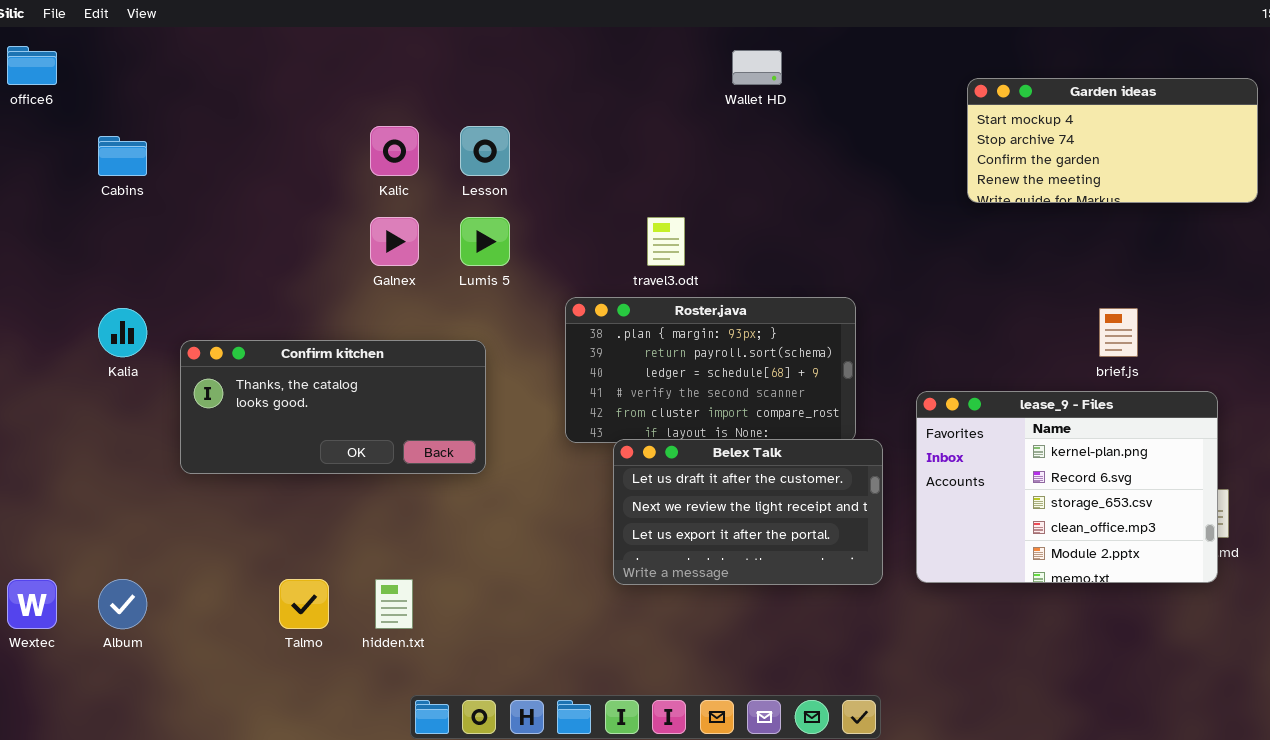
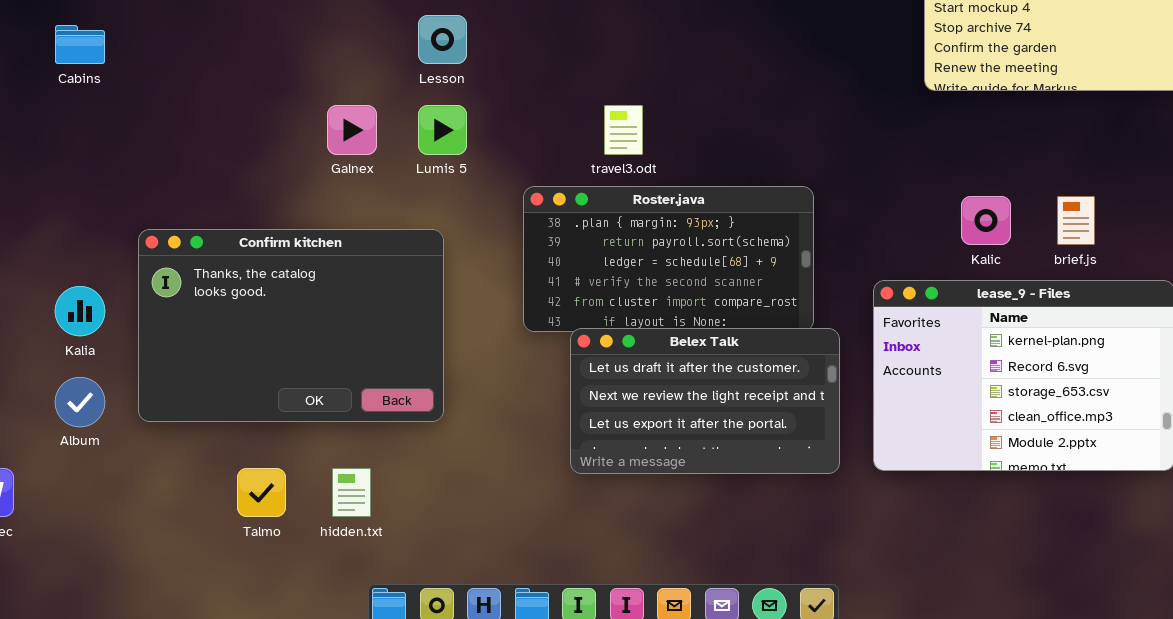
Kalic: [370,126,419,176] -> [961,196,1011,245], moved
Kalia: [98,308,147,357] -> [55,286,105,336], moved
Confirm kitchen: [180,340,486,474] -> [138,229,444,422], resized
Album: [98,579,147,629] -> [55,377,105,427], moved

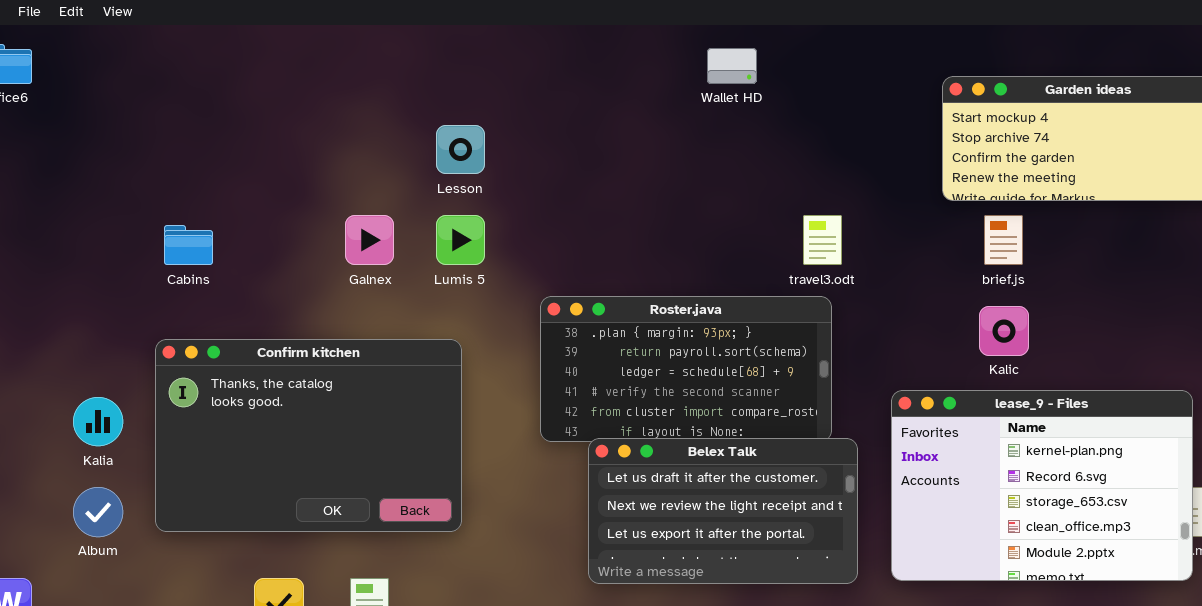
Cabins: [55,25,105,64] -> [164,225,213,265], moved
travel3.odt: [604,105,643,155] -> [803,215,842,265], moved
brief.js: [1057,196,1095,245] -> [984,215,1023,265], moved

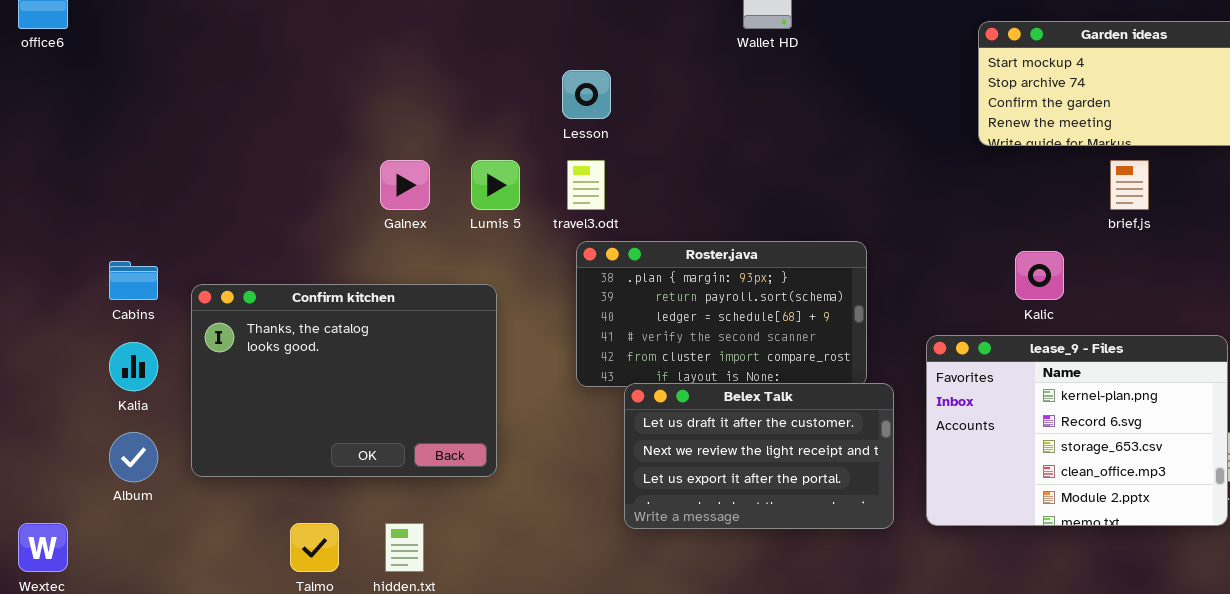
Lesson: [436,125,485,174] -> [562,70,611,119], moved
travel3.odt: [803,215,842,265] -> [567,160,605,210], moved
brief.js: [984,215,1023,265] -> [1110,160,1149,210], moved
Cabins: [164,225,213,265] -> [109,261,158,300], moved

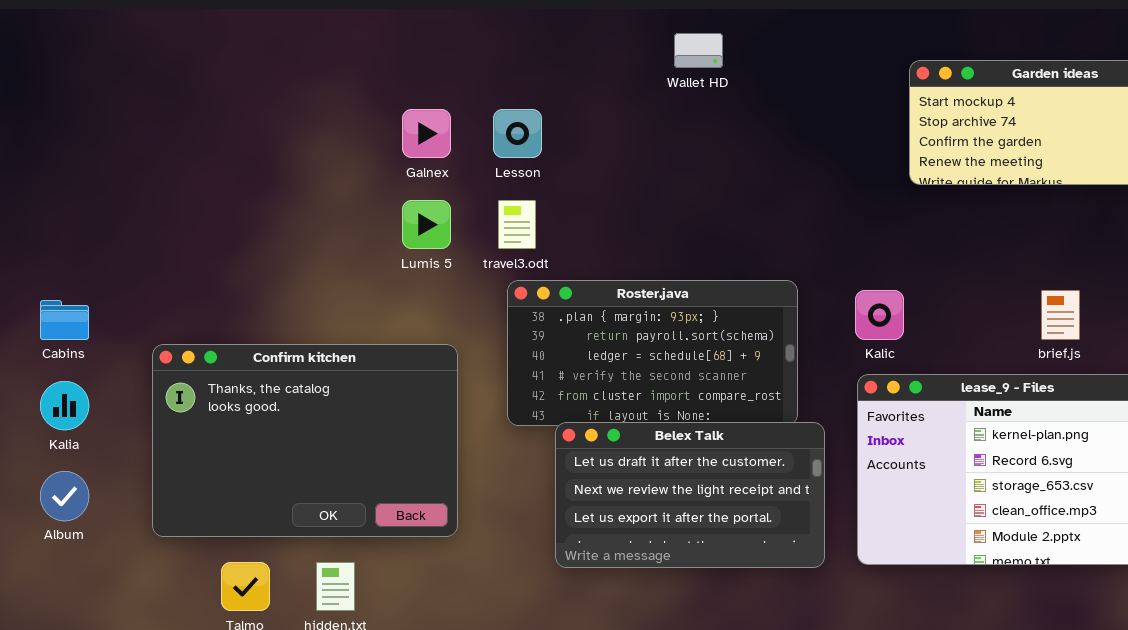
Galnex: [380,160,430,210] -> [402,109,451,158], moved
brief.js: [1110,160,1149,210] -> [1041,290,1080,340], moved
Kalic: [1015,251,1064,300] -> [855,290,904,340], moved
Confirm kitchen: [191,284,497,477] -> [152,344,458,537], moved

